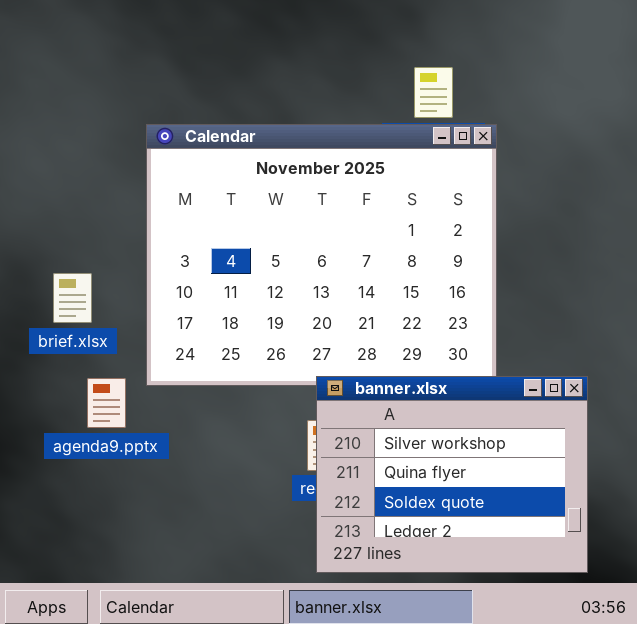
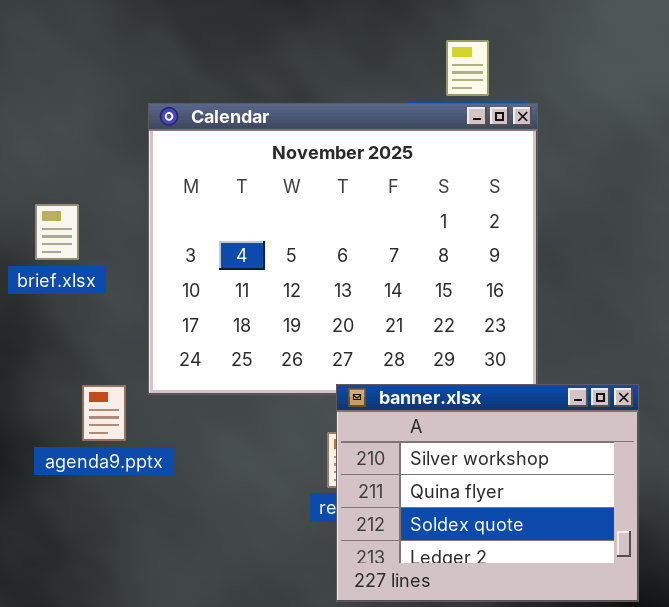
brief.xlsx: [53,273,92,323] -> [35,204,79,260], moved

